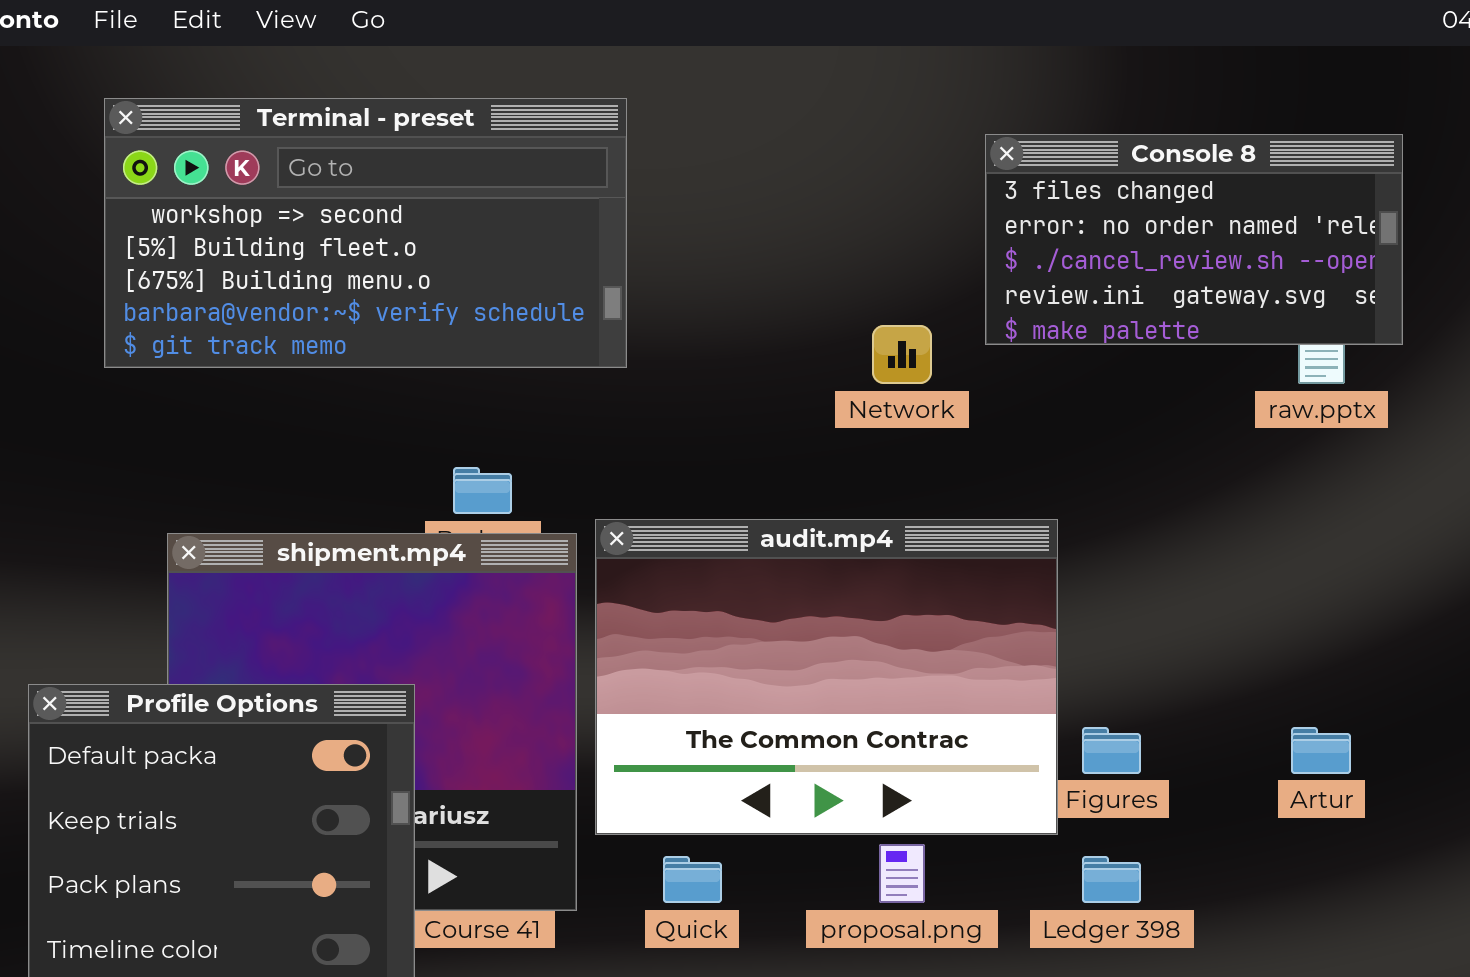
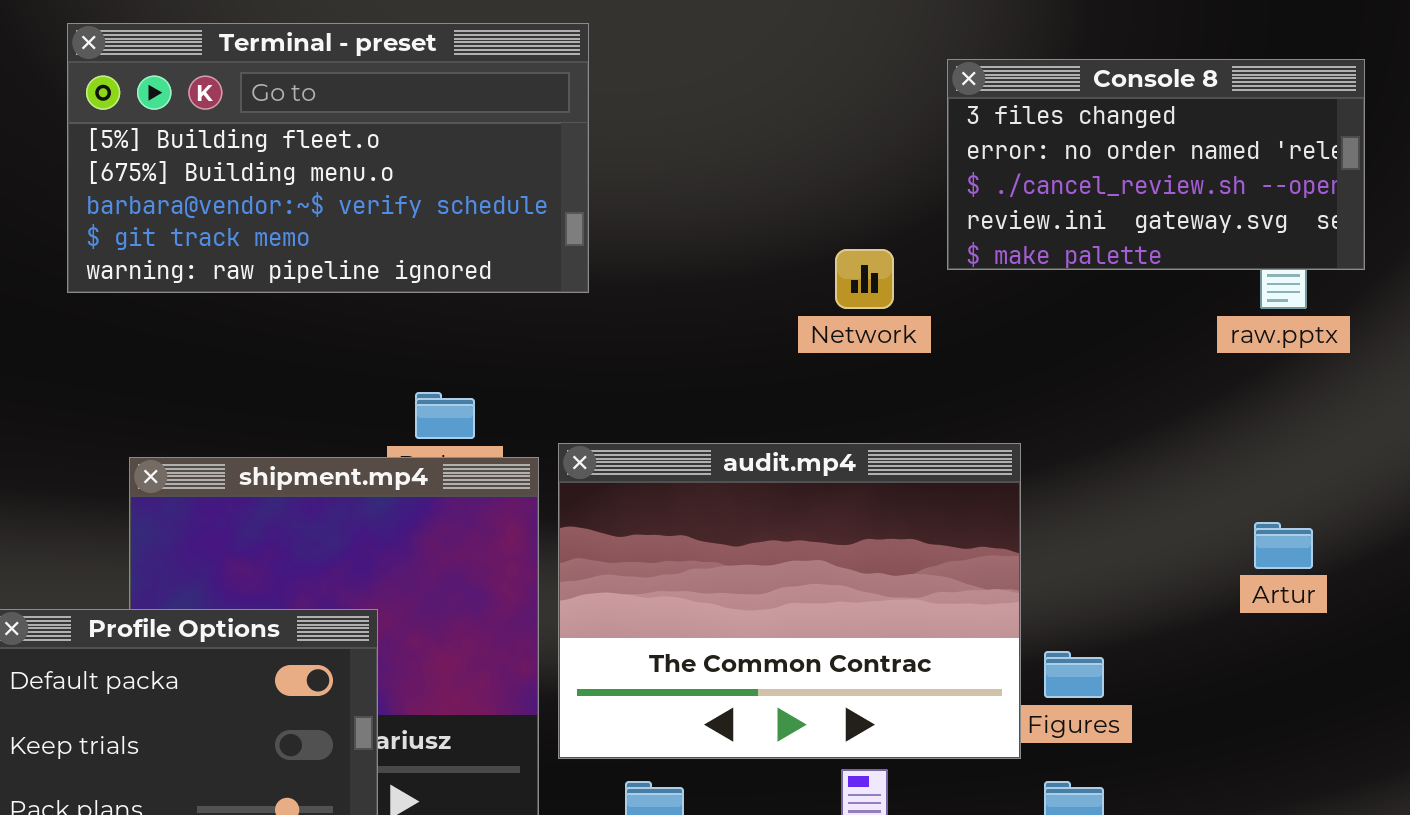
Terminal - preset: [104,98,627,368] -> [67,23,589,293], scrolled down 1 row
Artur: [1291,727,1351,774] -> [1254,522,1313,569], moved

